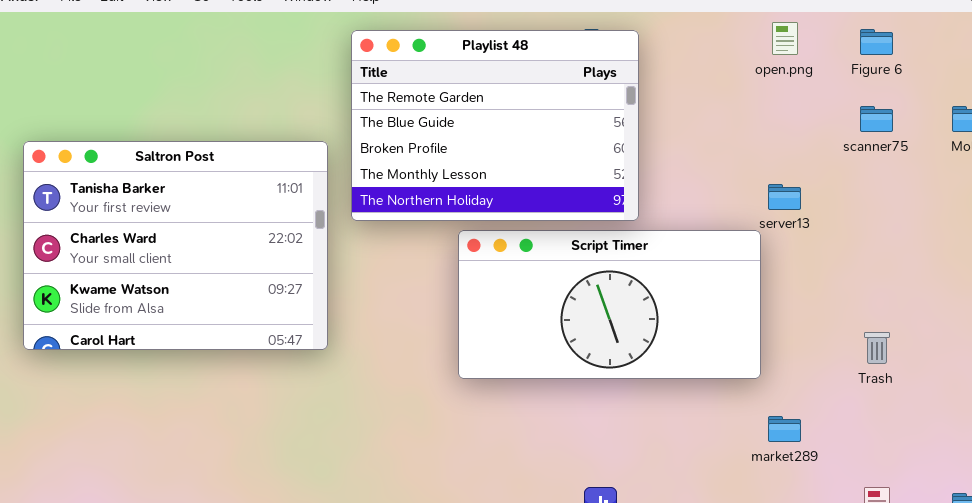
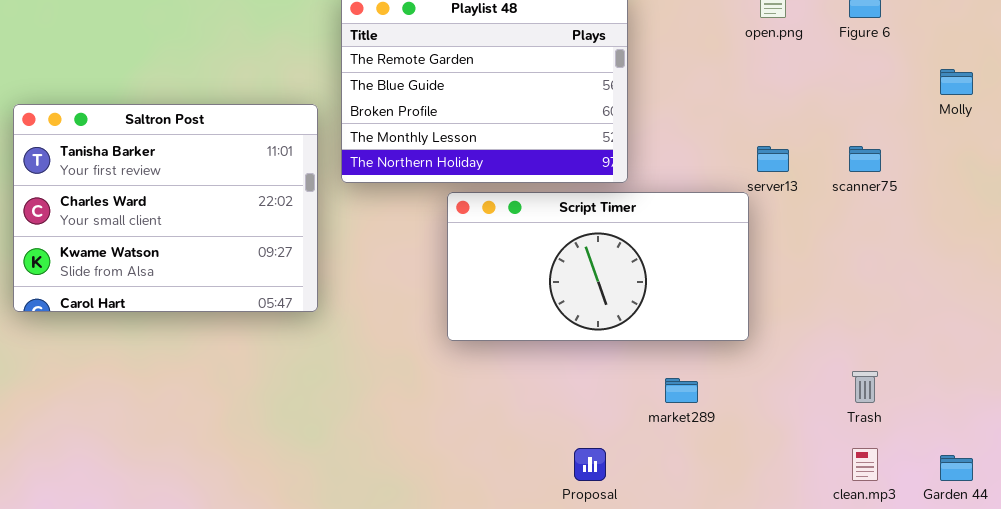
scanner75: [860,106,893,132] -> [849,146,881,172], moved
Trash: [864,332,890,364] -> [852,371,878,403], moved
market289: [768,416,801,442] -> [665,378,698,403], moved

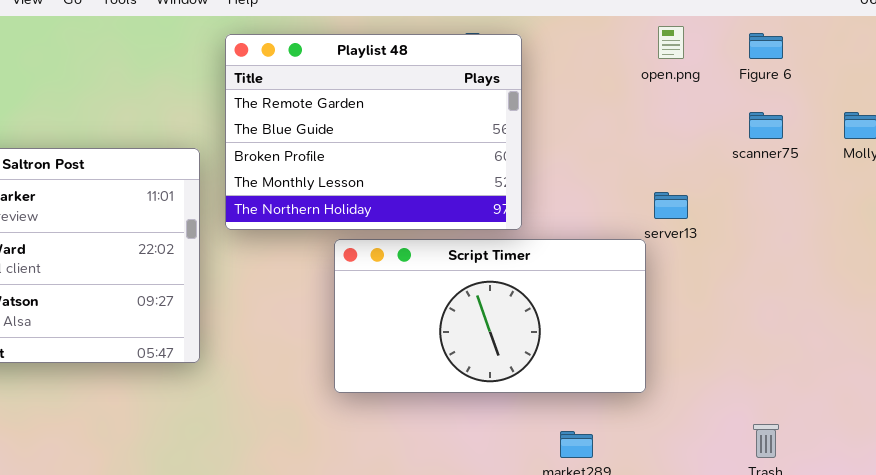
scanner75: [849,146,881,172] -> [749,112,783,139], moved

